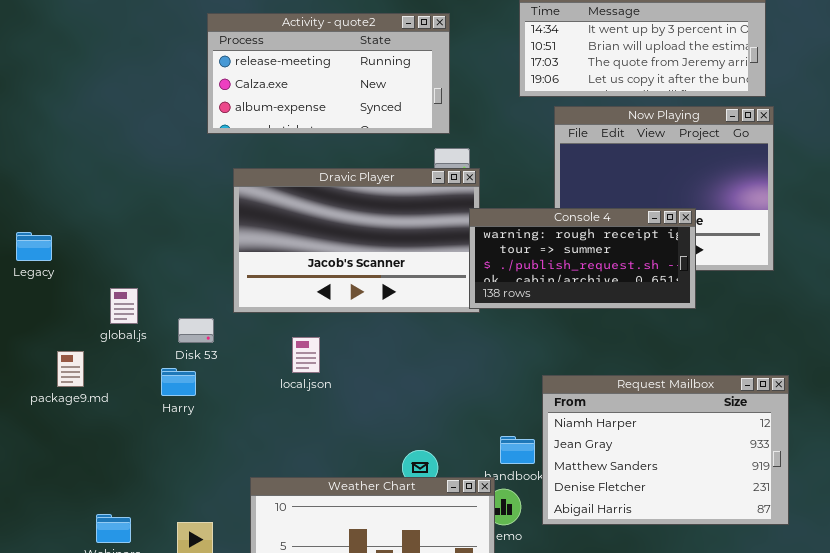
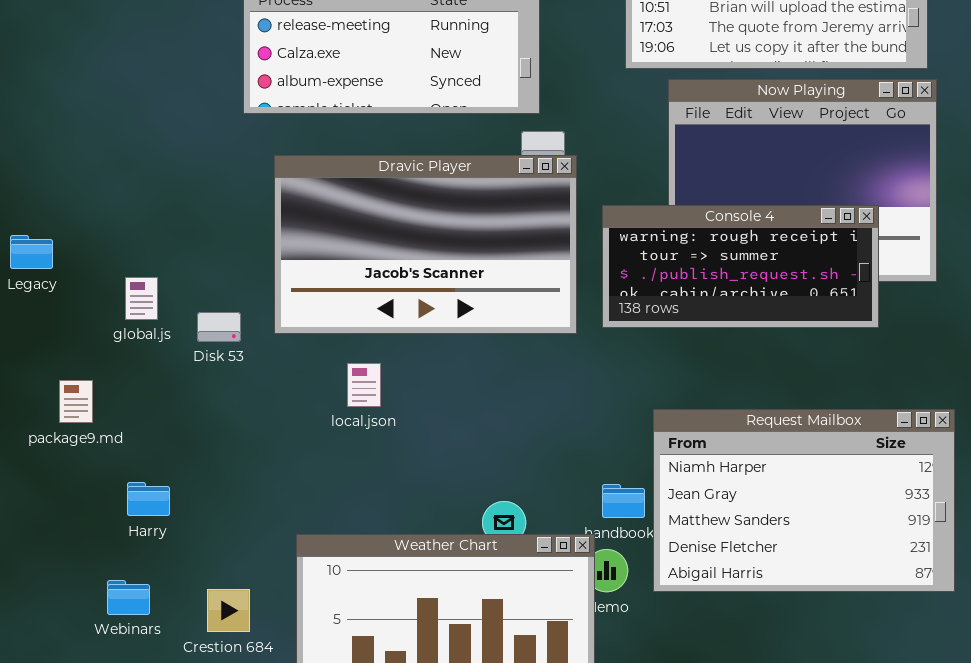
Console 4: [469,208,696,309] -> [602,205,879,328], moved
global.js: [110,288,138,324] -> [125,277,158,320], moved
Disk 53: [178,318,214,343] -> [197,312,241,342], moved
Harry: [161,368,196,396] -> [127,482,170,516], moved

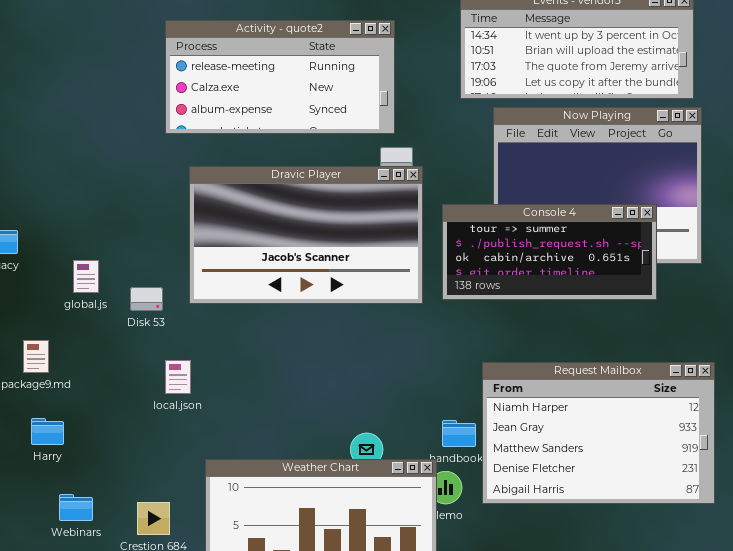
Console 4: [602,205,879,328] -> [442,204,657,300], scrolled down 1 row
local.json: [347,363,381,407] -> [165,360,191,394], moved
Harry: [127,482,170,516] -> [31,418,64,445], moved

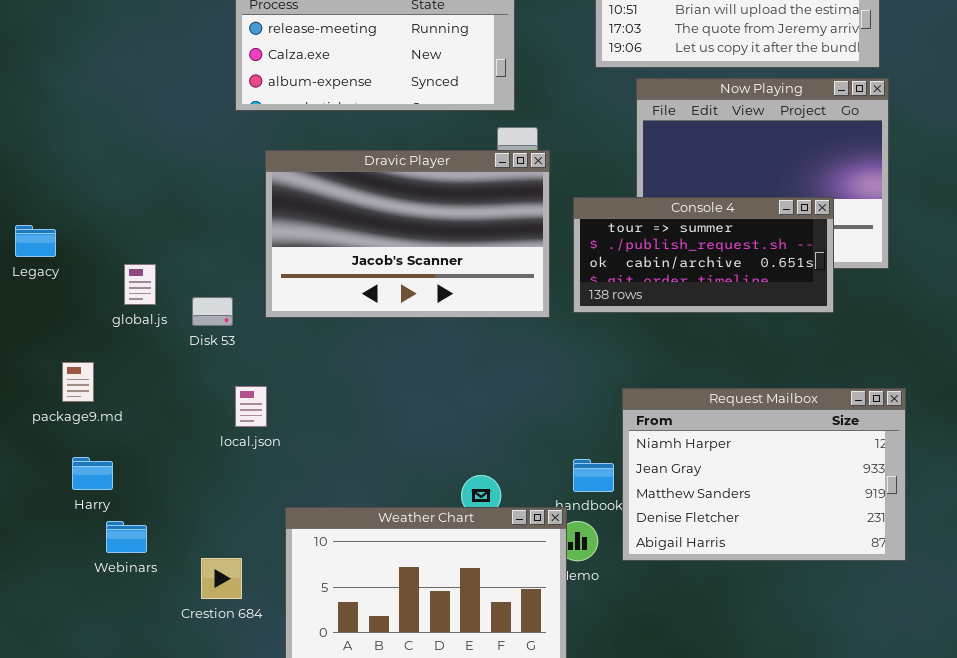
Webinars: [59,494,93,521] -> [106,521,147,553], moved

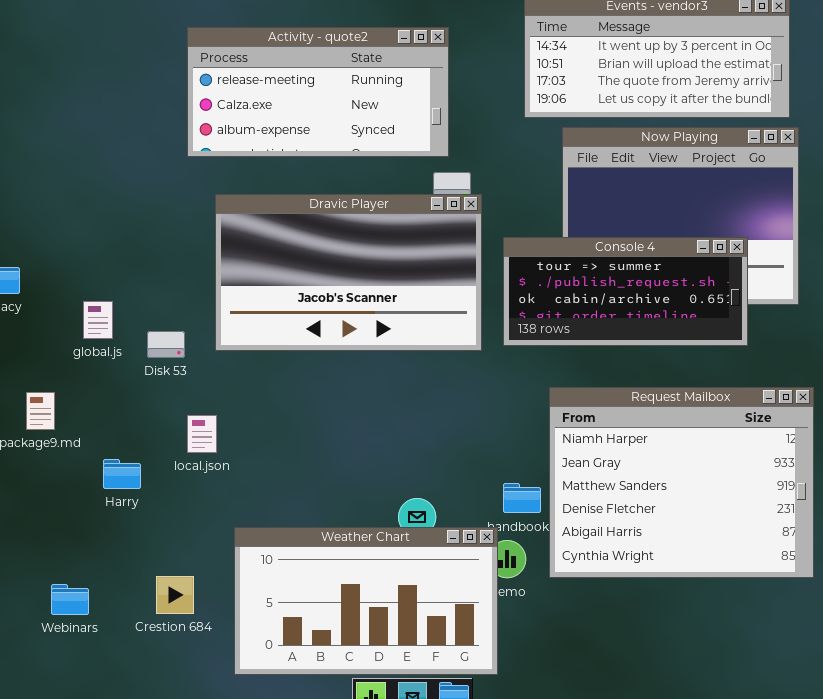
Request Mailbox: [622,388,906,561] -> [549,387,814,578], resized
Harry: [72,457,113,490] -> [103,459,141,489], moved
Webinars: [106,521,147,553] -> [51,584,89,615], moved

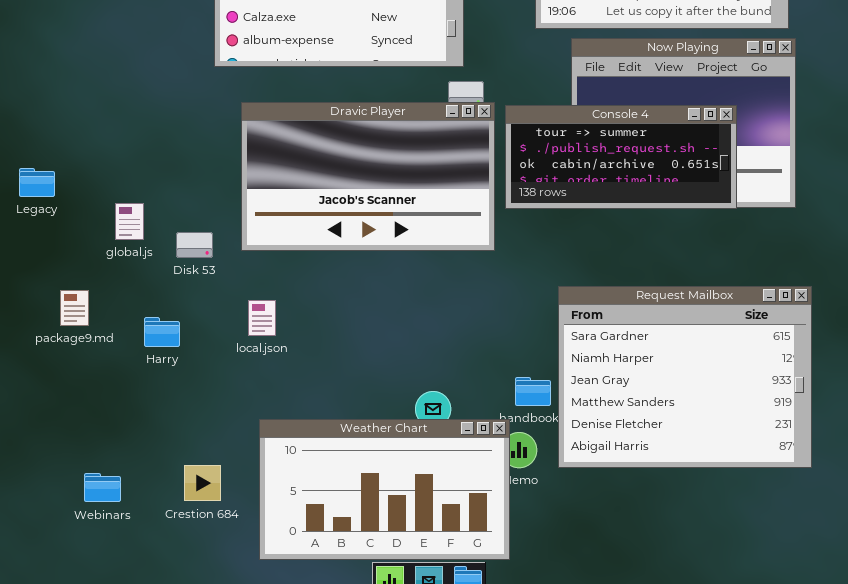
Console 4: [503,237,748,346] -> [505,105,737,209], moved
Request Mailbox: [549,387,814,578] -> [558,286,812,468], scrolled up 1 row
local.json: [187,415,217,453] -> [248,300,276,336], moved
Harry: [103,459,141,489] -> [144,317,180,347], moved

